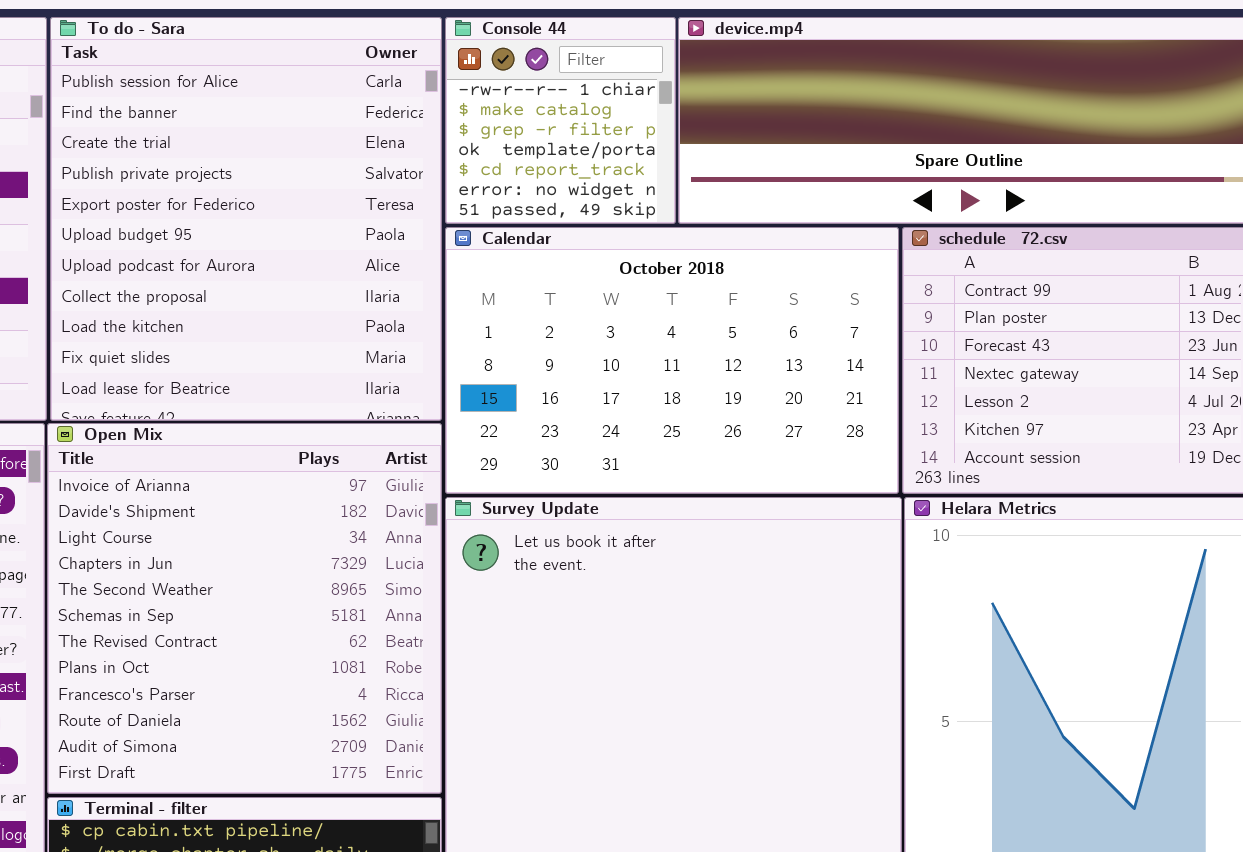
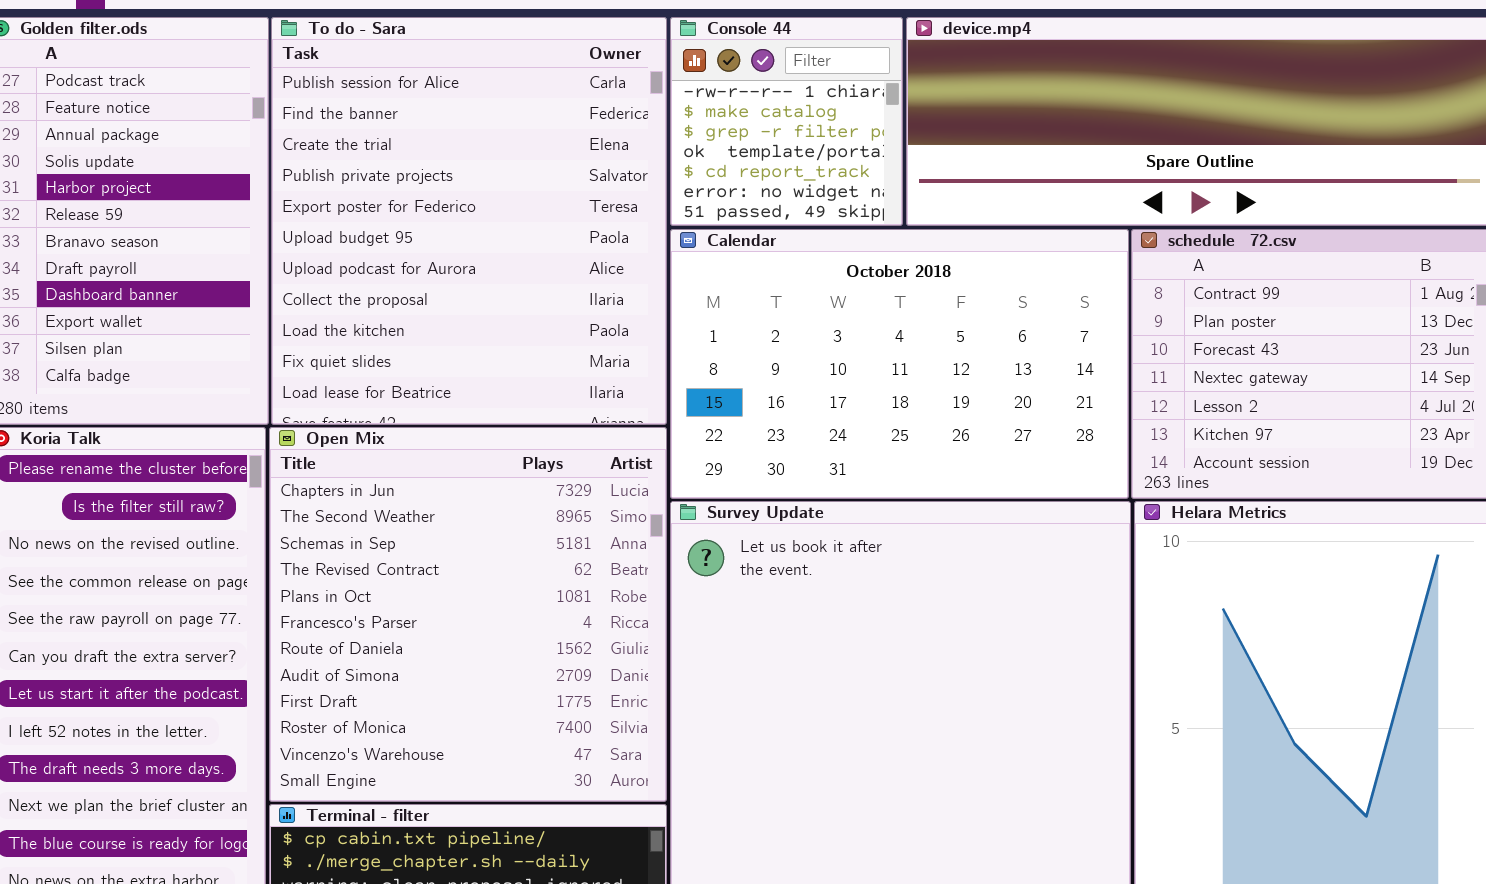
Open Mix: [47,423,442,794] -> [269,427,667,802], scrolled down 3 rows

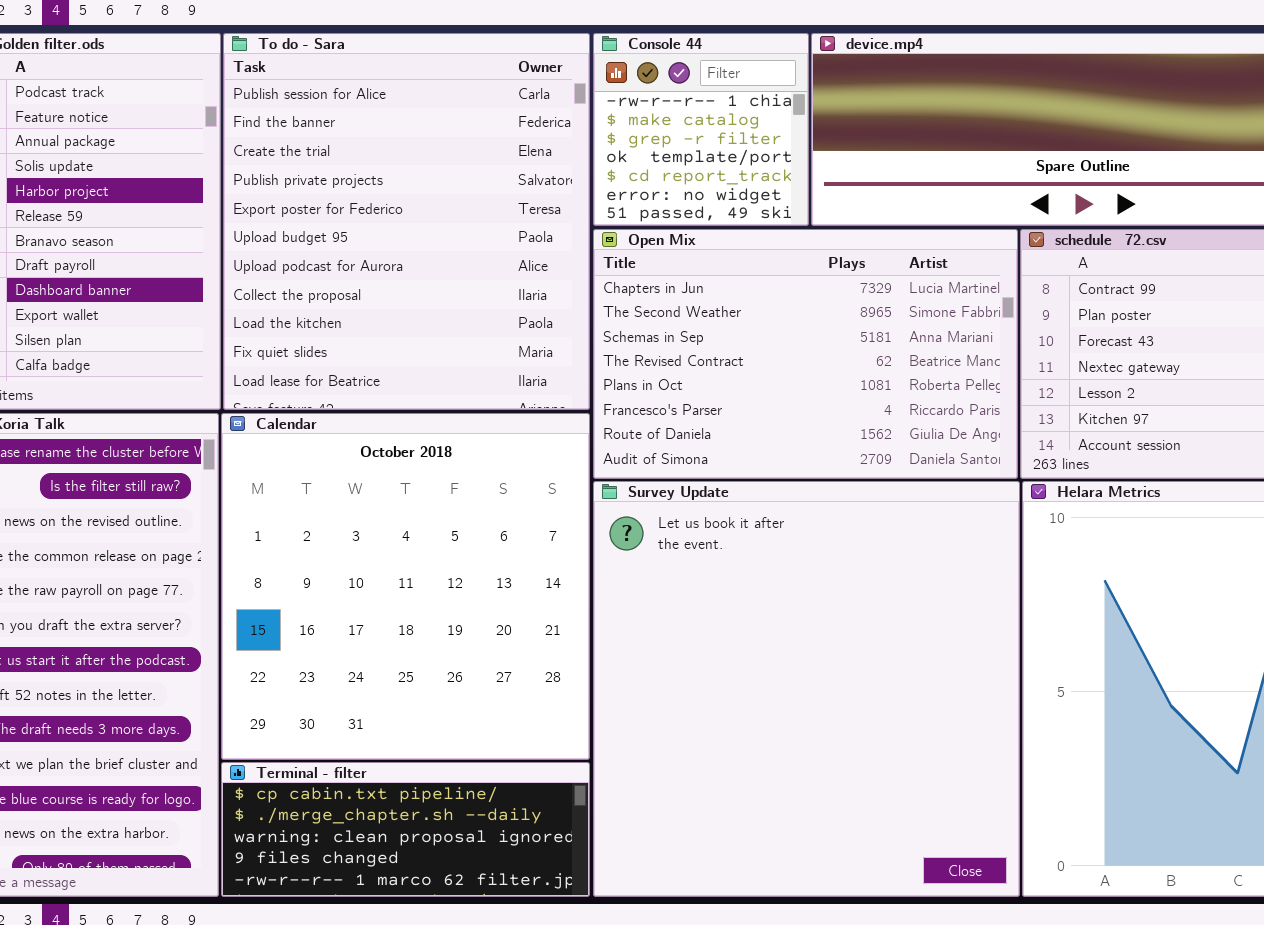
Calendar: [670,229,1129,499] -> [221,413,590,760], moved, resized
Open Mix: [269,427,667,802] -> [593,229,1018,479], moved, resized

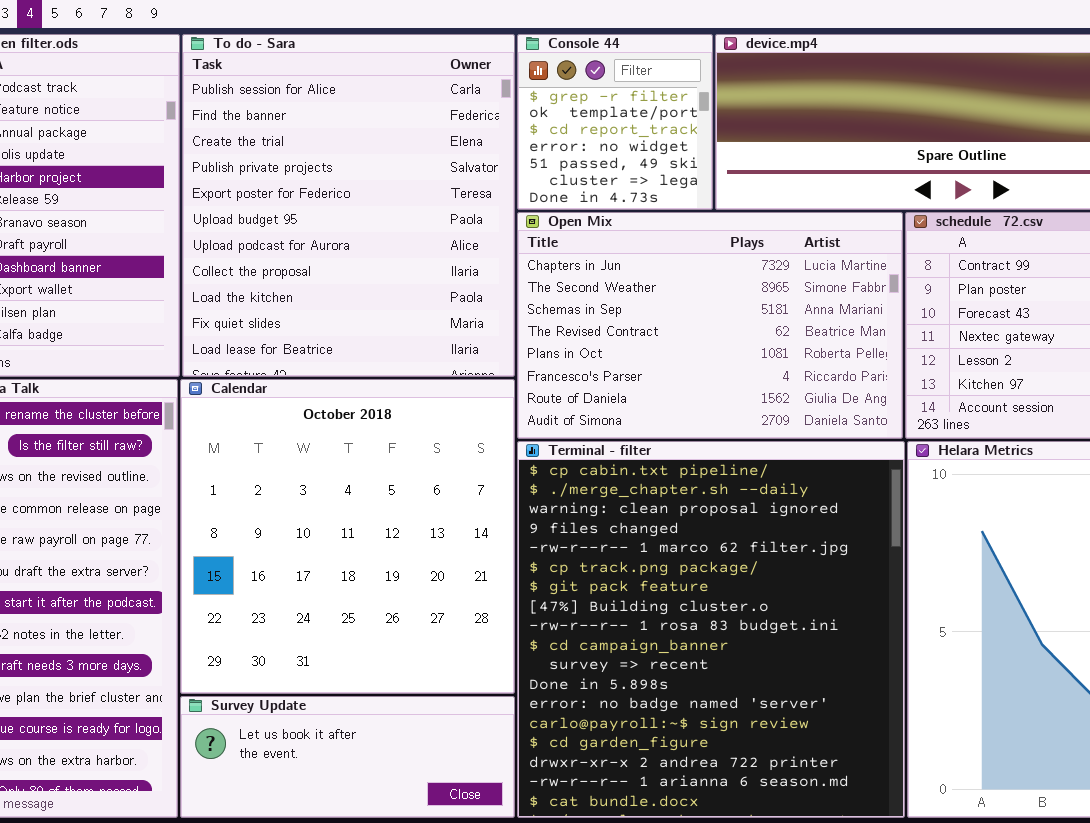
Console 44: [593,33,809,226] -> [517,34,713,210], scrolled down 2 rows
Survey Update: [593,481,1020,897] -> [180,696,515,818], moved, resized
Terminal - filter: [221,762,590,897] -> [517,441,905,818], moved, resized

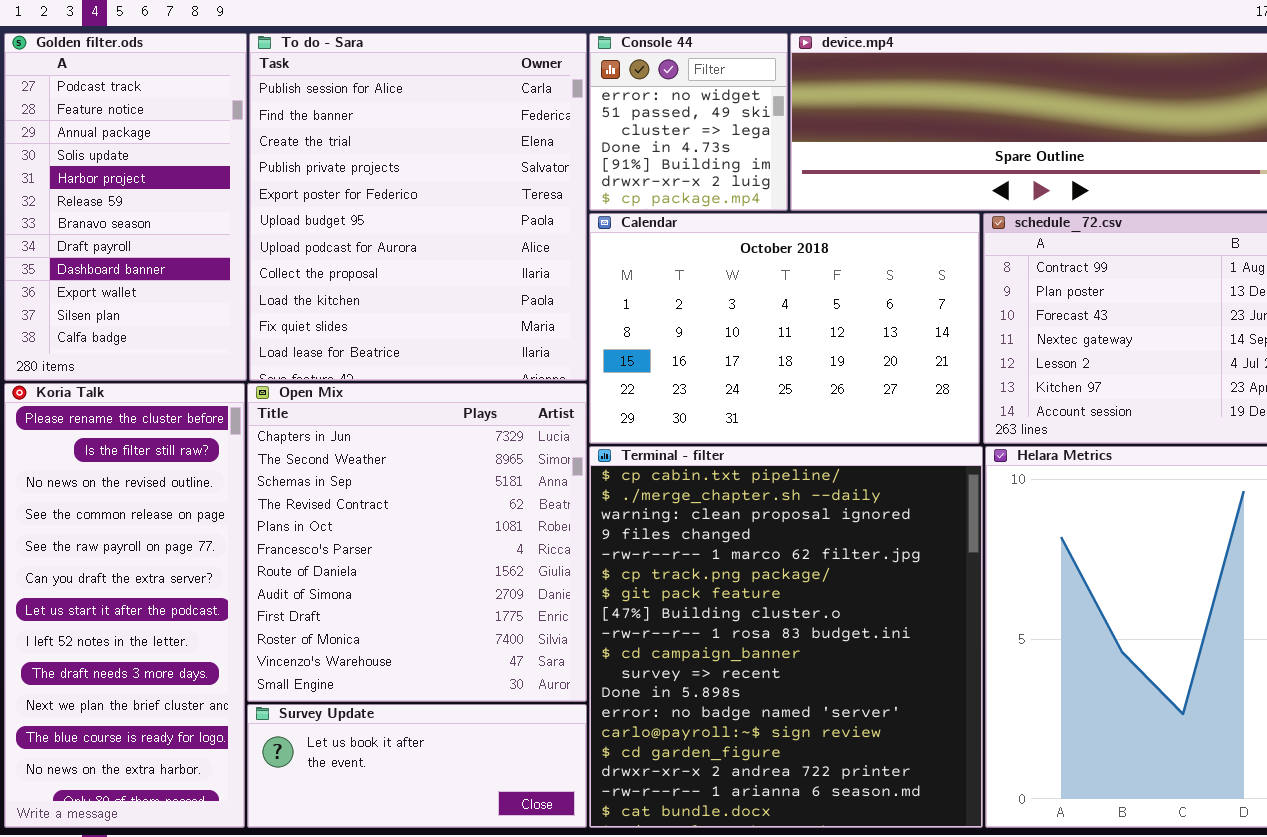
Console 44: [517,34,713,210] -> [589,33,788,211], scrolled down 3 rows
Open Mix: [517,212,903,439] -> [247,383,587,702], moved, resized
Calendar: [180,379,515,694] -> [589,213,980,444], moved, resized

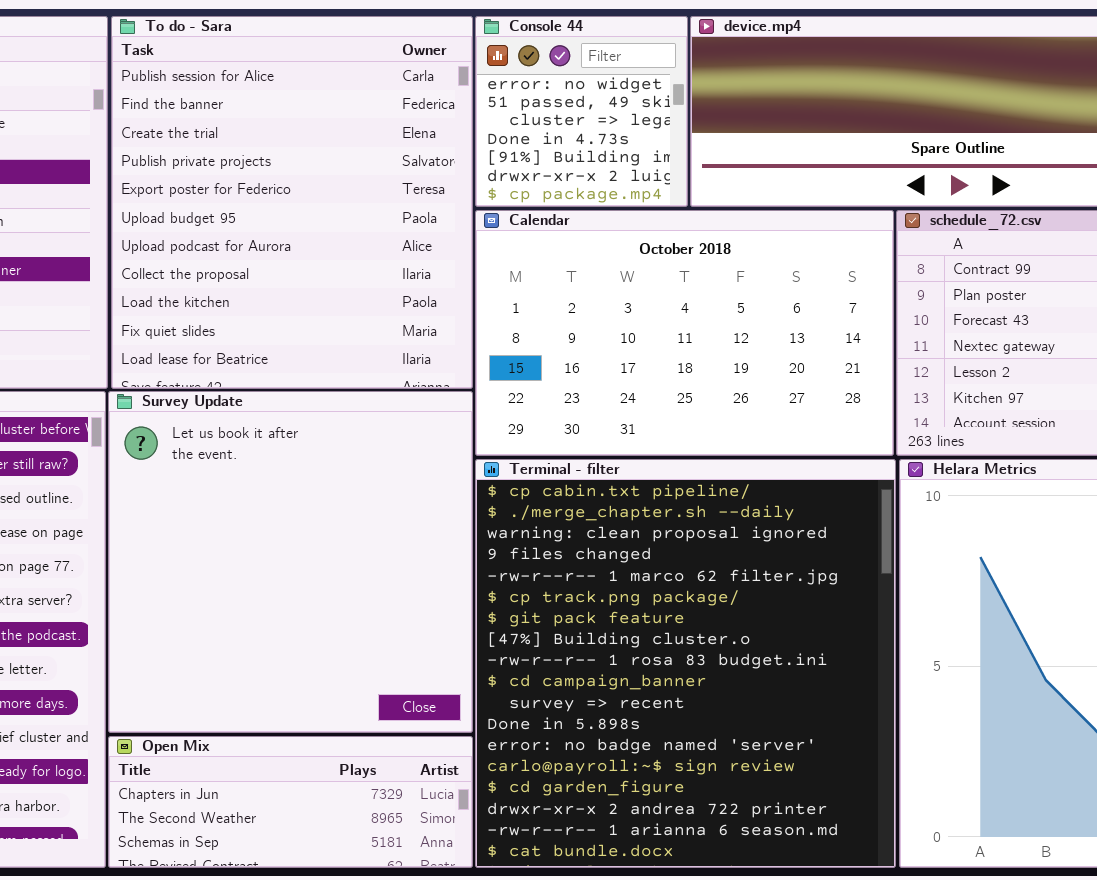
Open Mix: [247,383,587,702] -> [108,736,473,868], moved, resized
Survey Update: [247,704,587,828] -> [108,391,473,733], moved, resized

